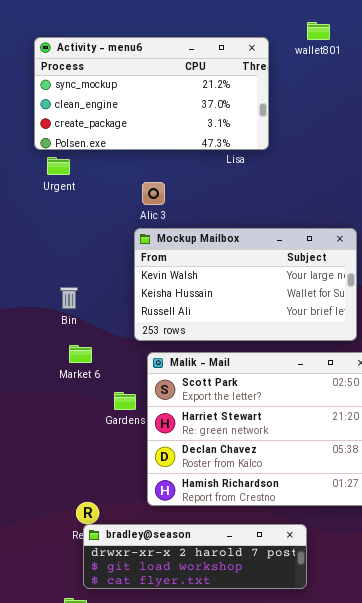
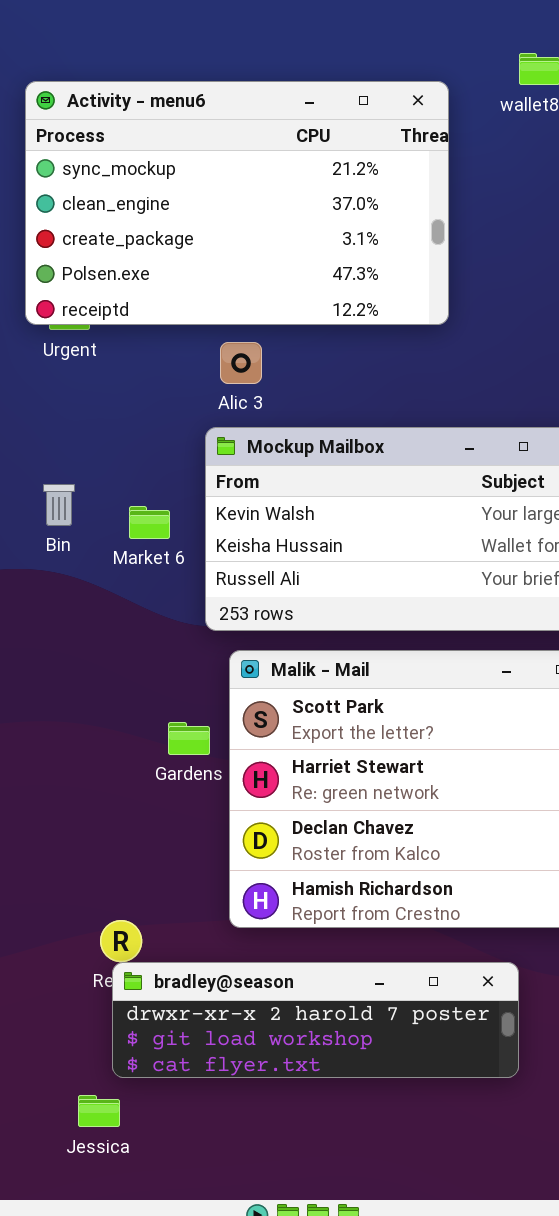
Activity - menu6: [34,37,269,150] -> [25,81,449,325], resized
Bin: [60,287,78,309] -> [43,484,75,526], moved
Market 6: [69,345,92,363] -> [129,506,170,539], moved

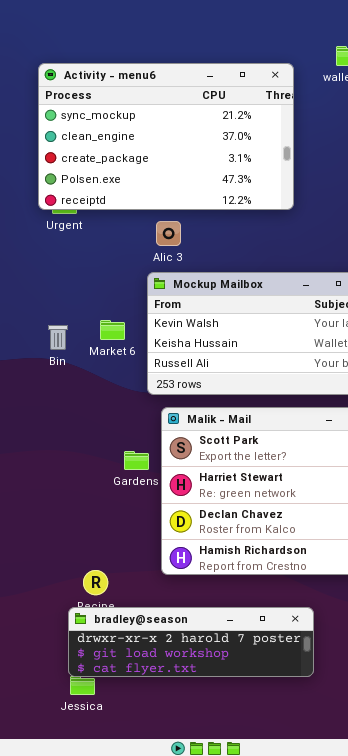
Bin: [43,484,75,526] -> [48,325,68,350], moved
bradley@season: [112,962,519,1078] -> [68,607,314,677], moved

